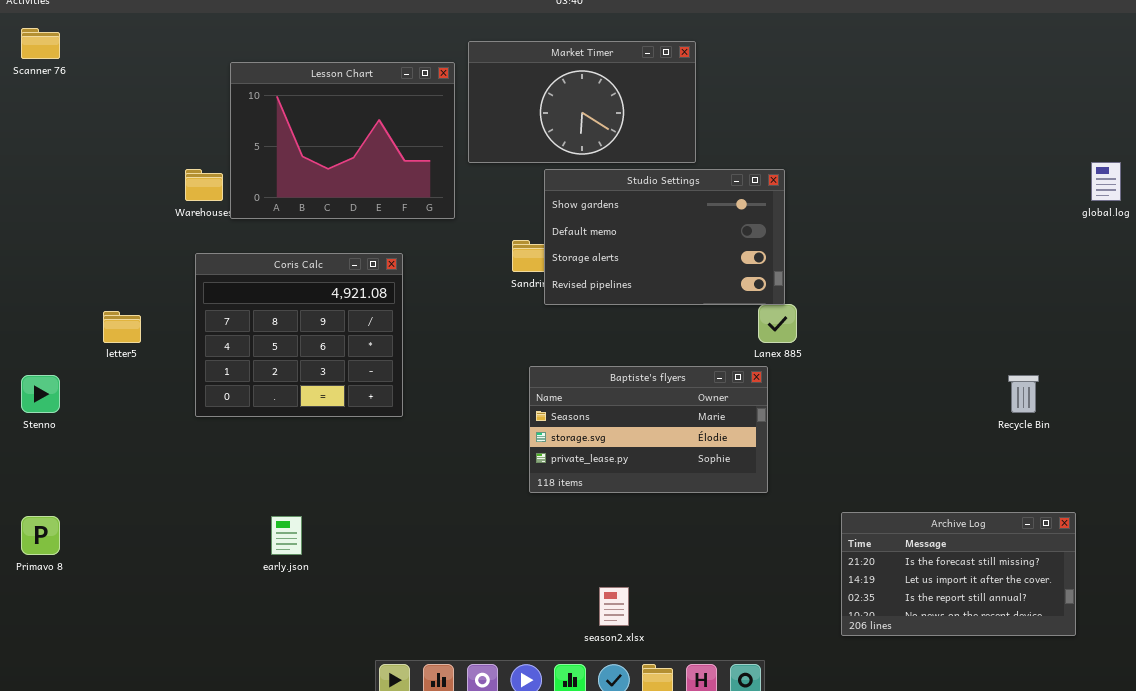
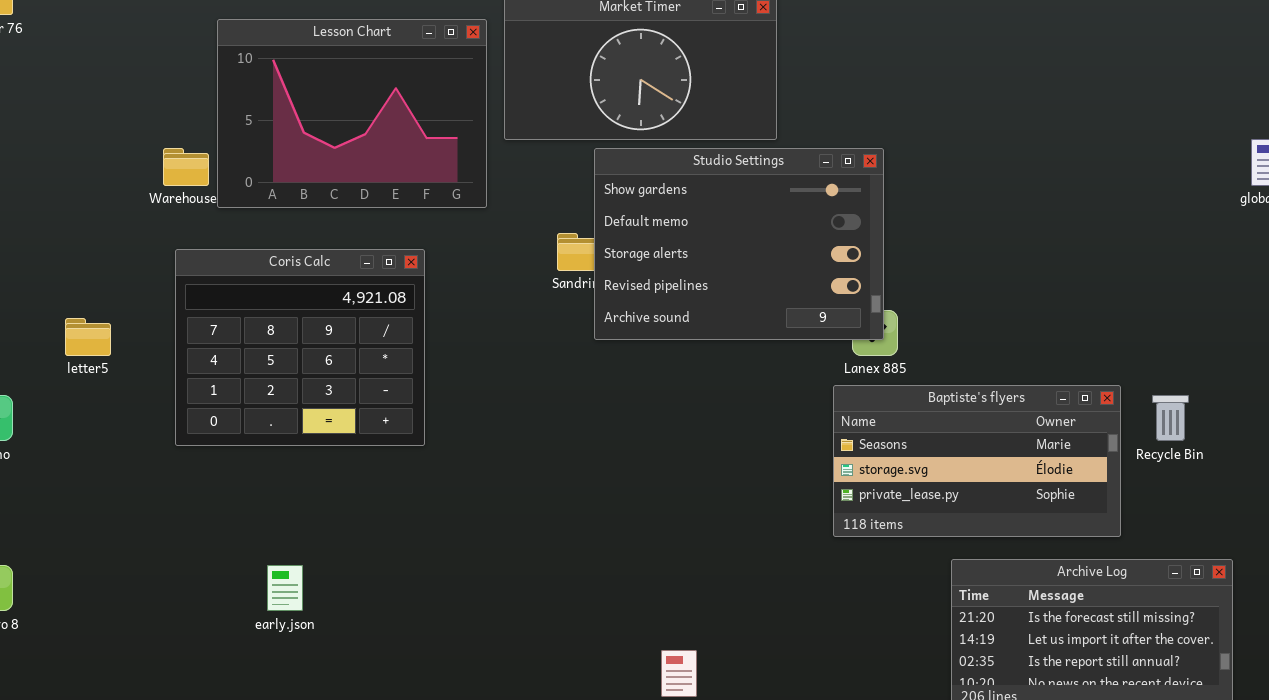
Studio Settings: [544,169,785,305] -> [594,148,884,340], resized
Baptiste's flyers: [529,366,768,493] -> [833,385,1121,537], moved

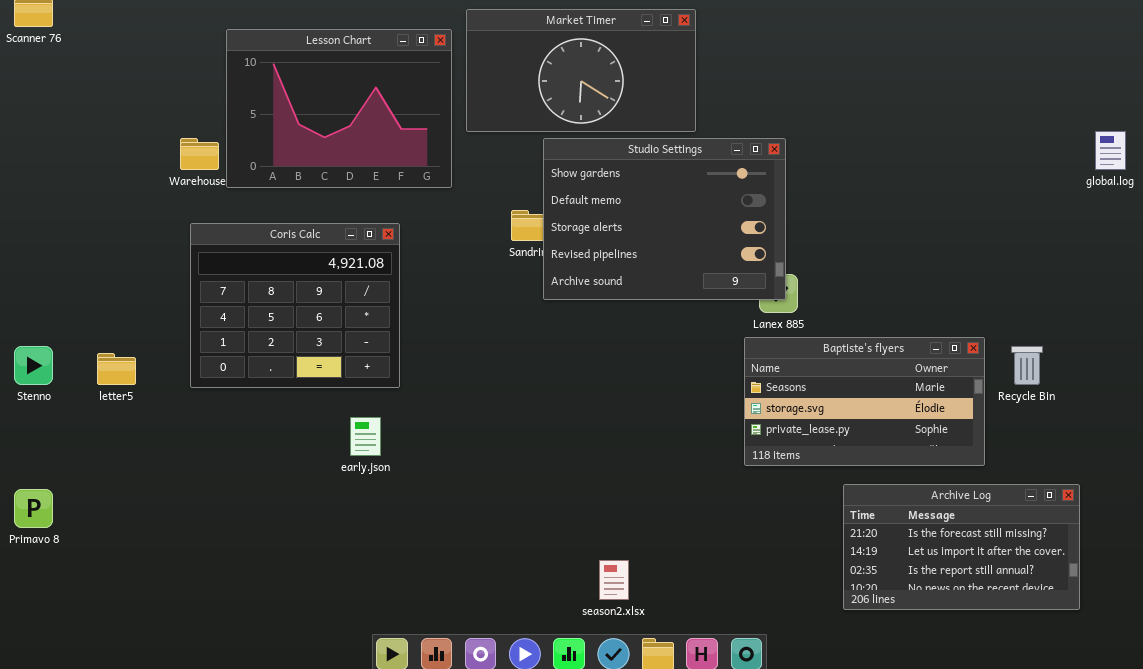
letter5: [65,318,111,356] -> [97,353,136,385], moved
early.json: [267,565,303,611] -> [350,417,381,456], moved

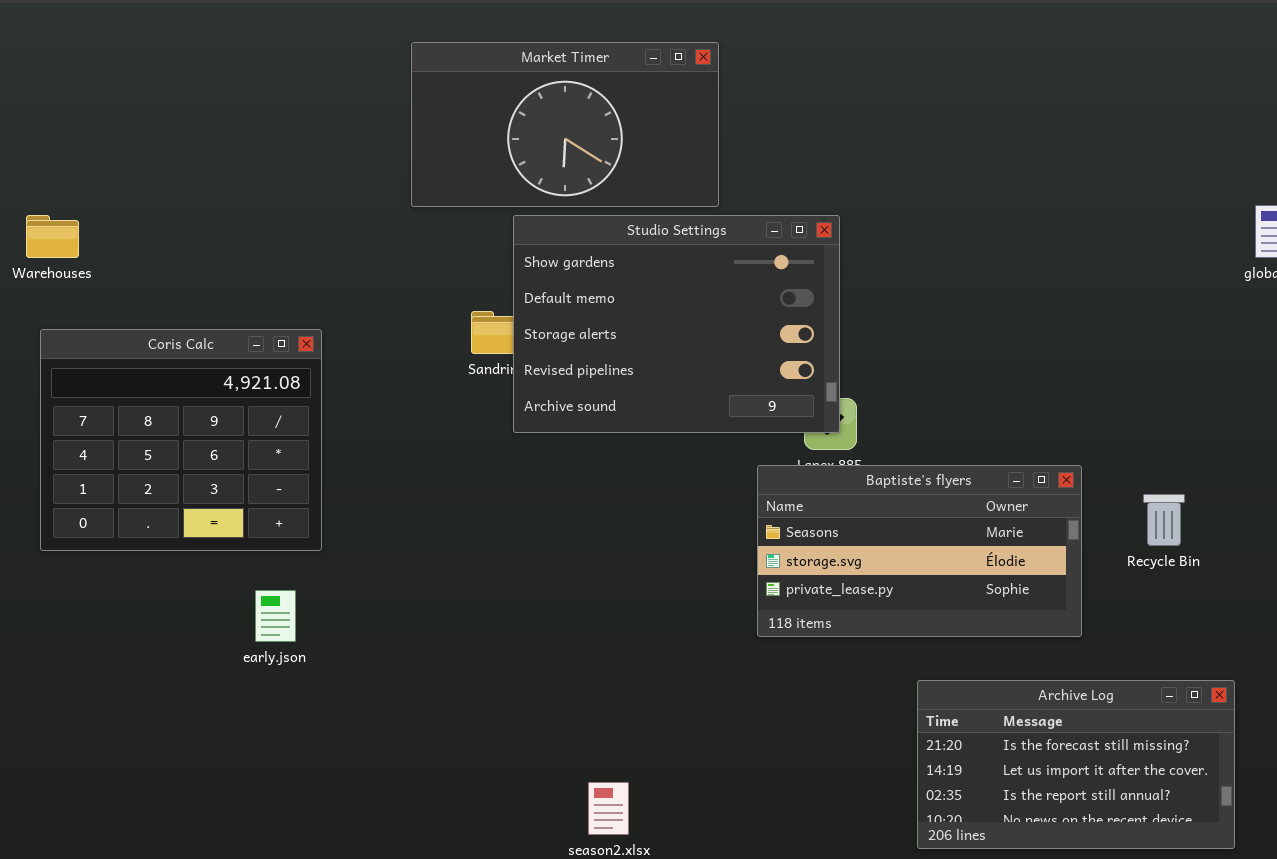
Lesson Chart: [226,29,452,188] -> none, closed
Baptiste's flyers: [744,337,985,466] -> [757,465,1082,637], moved

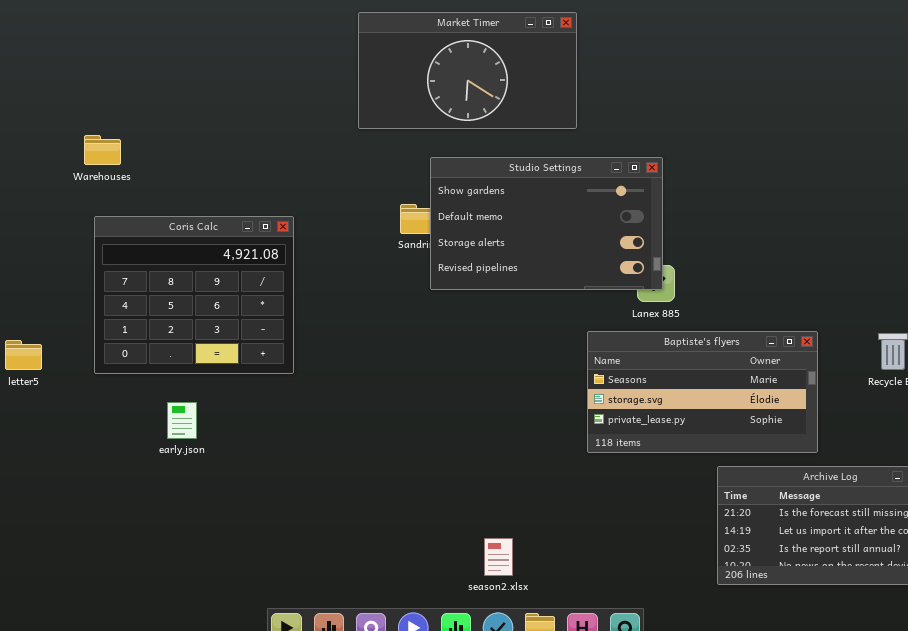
Studio Settings: [513,215,840,433] -> [430,157,663,290], resized
Baptiste's flyers: [757,465,1082,637] -> [587,331,818,453], moved
early.json: [255,590,296,642] -> [167,402,197,439], moved

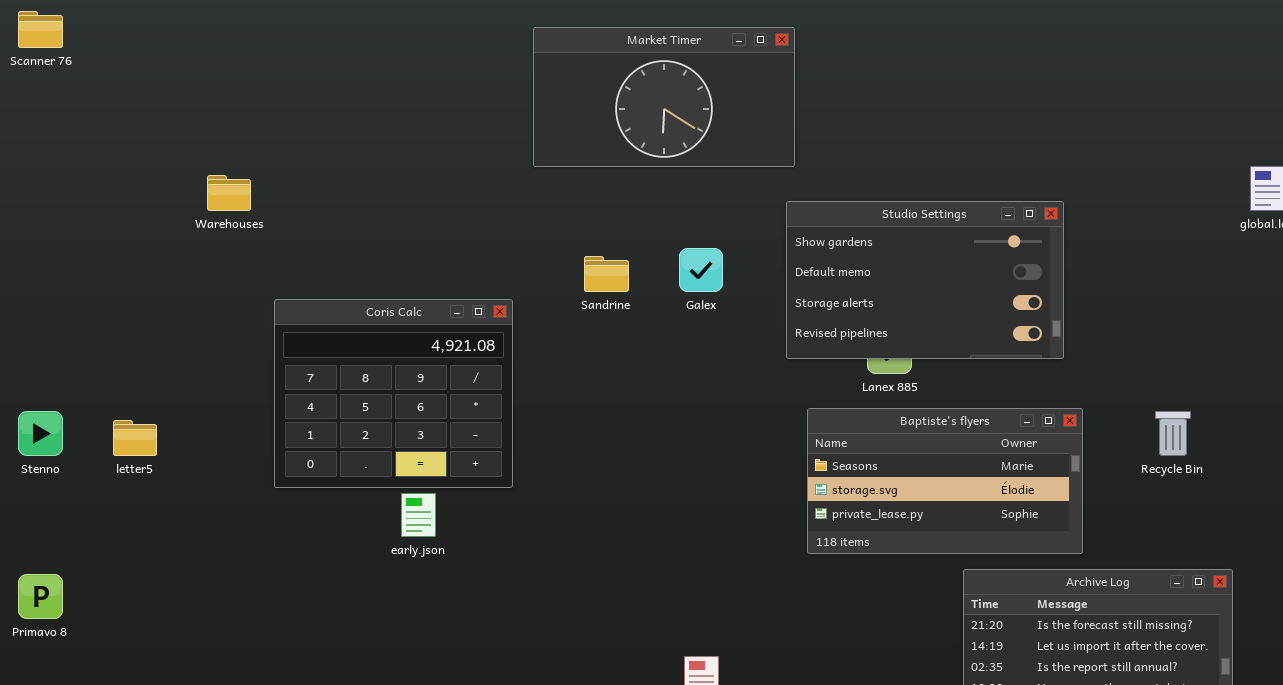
Studio Settings: [430,157,663,290] -> [786,201,1064,359], moved
Coris Calc: [94,216,294,374] -> [274,299,513,488], moved
early.json: [167,402,197,439] -> [401,493,436,537], moved

